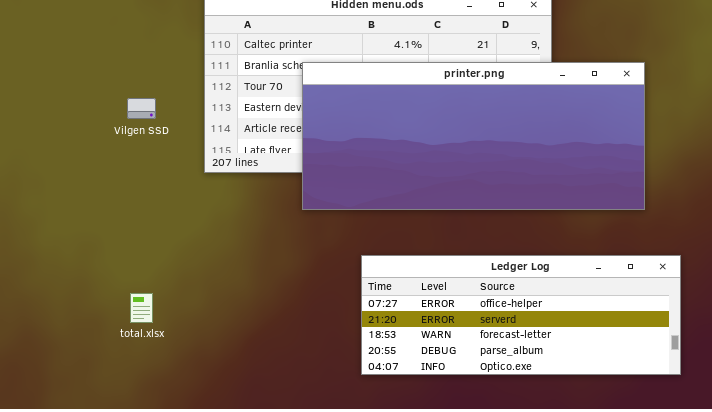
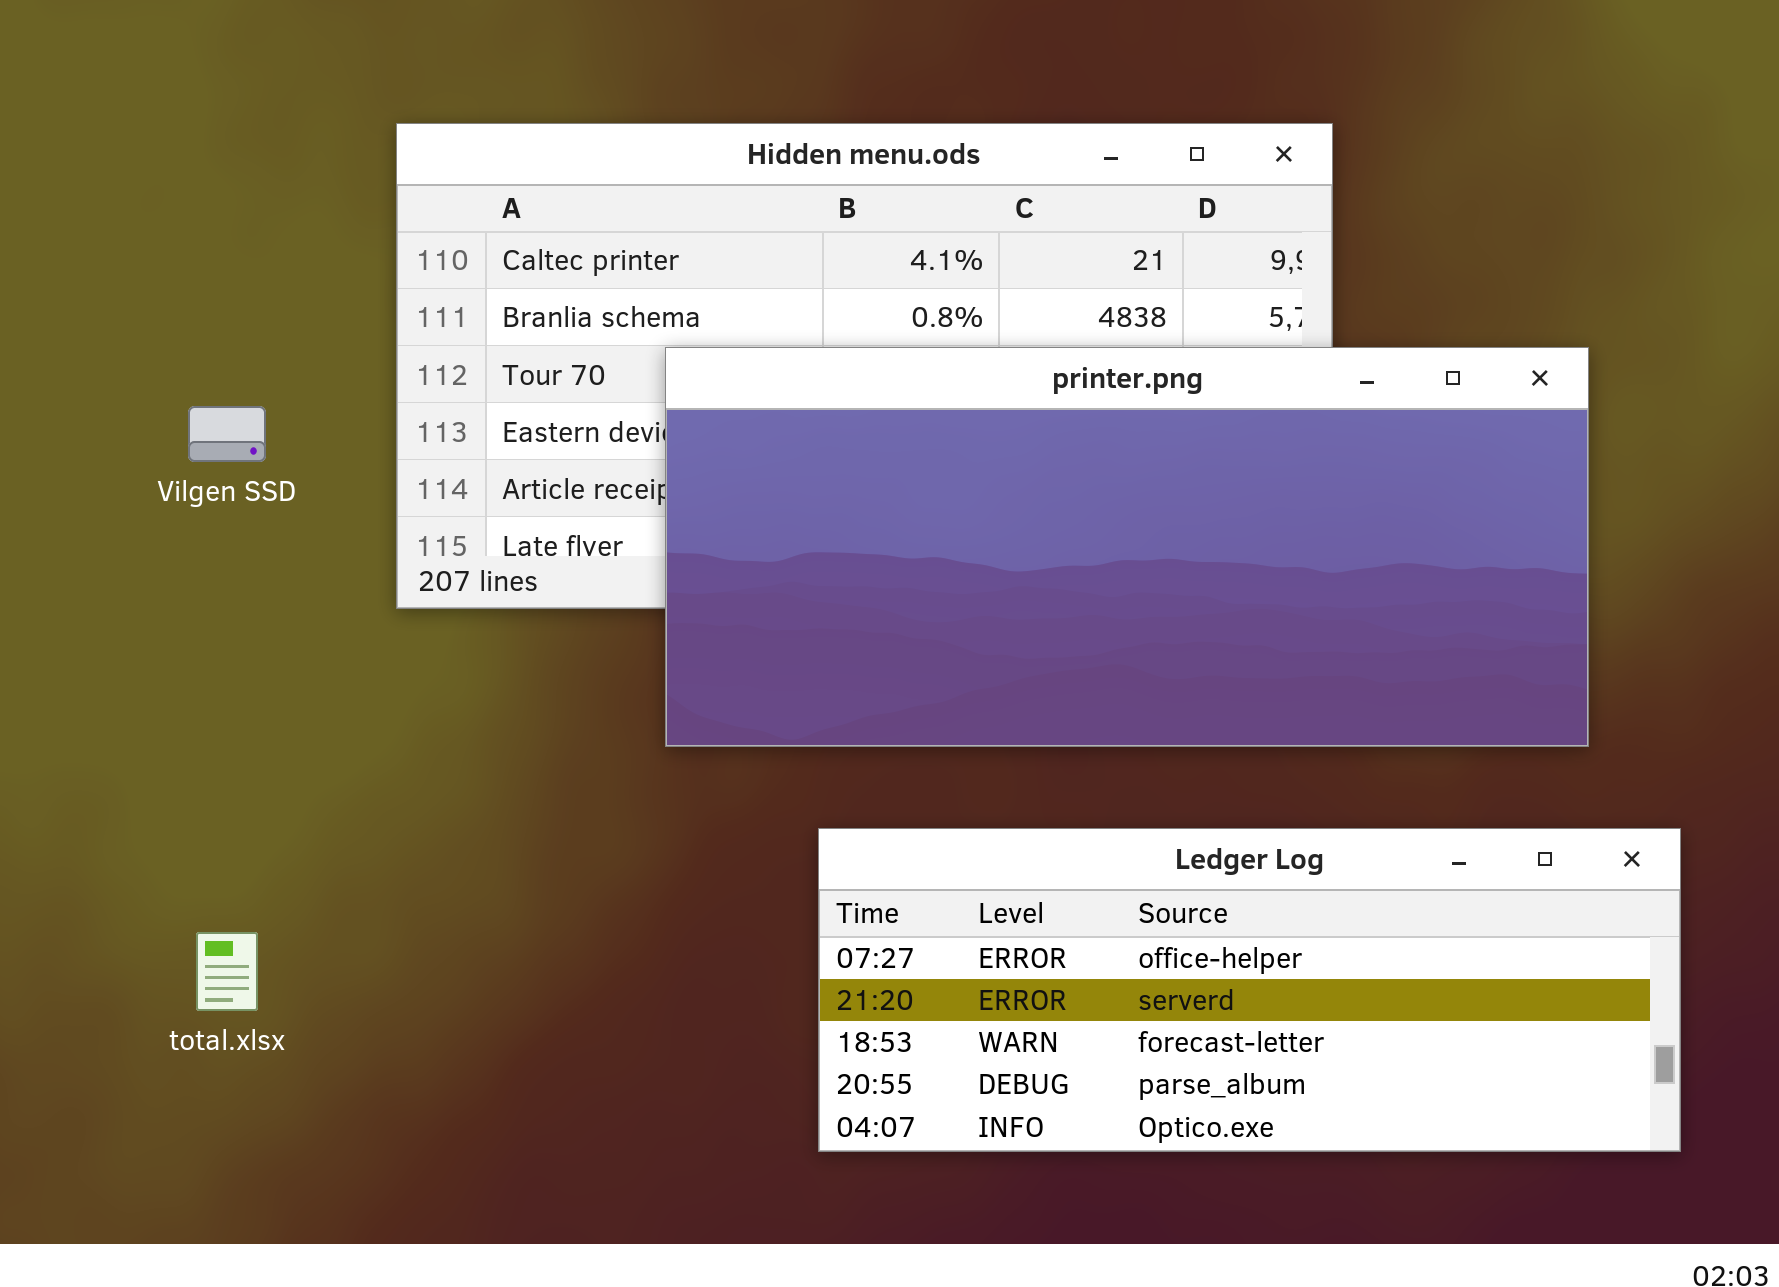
printer.png: [302,62,645,210] -> [665,347,1589,747], moved

